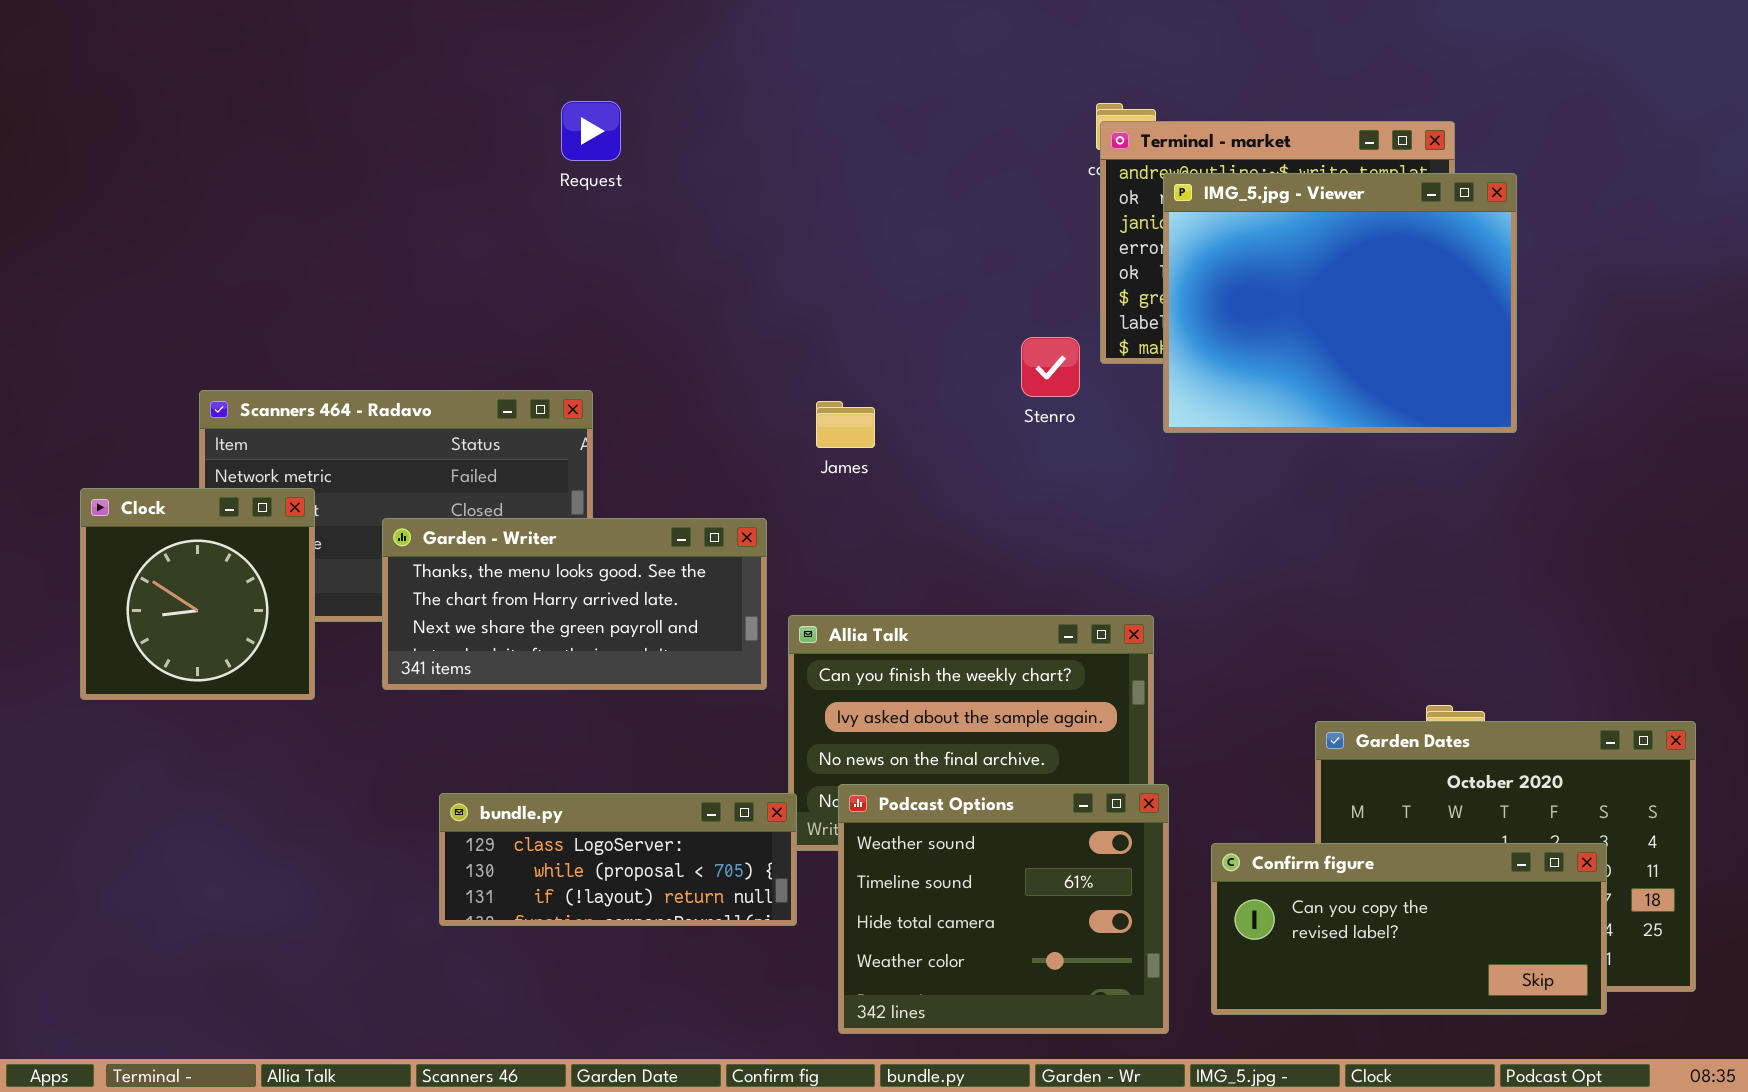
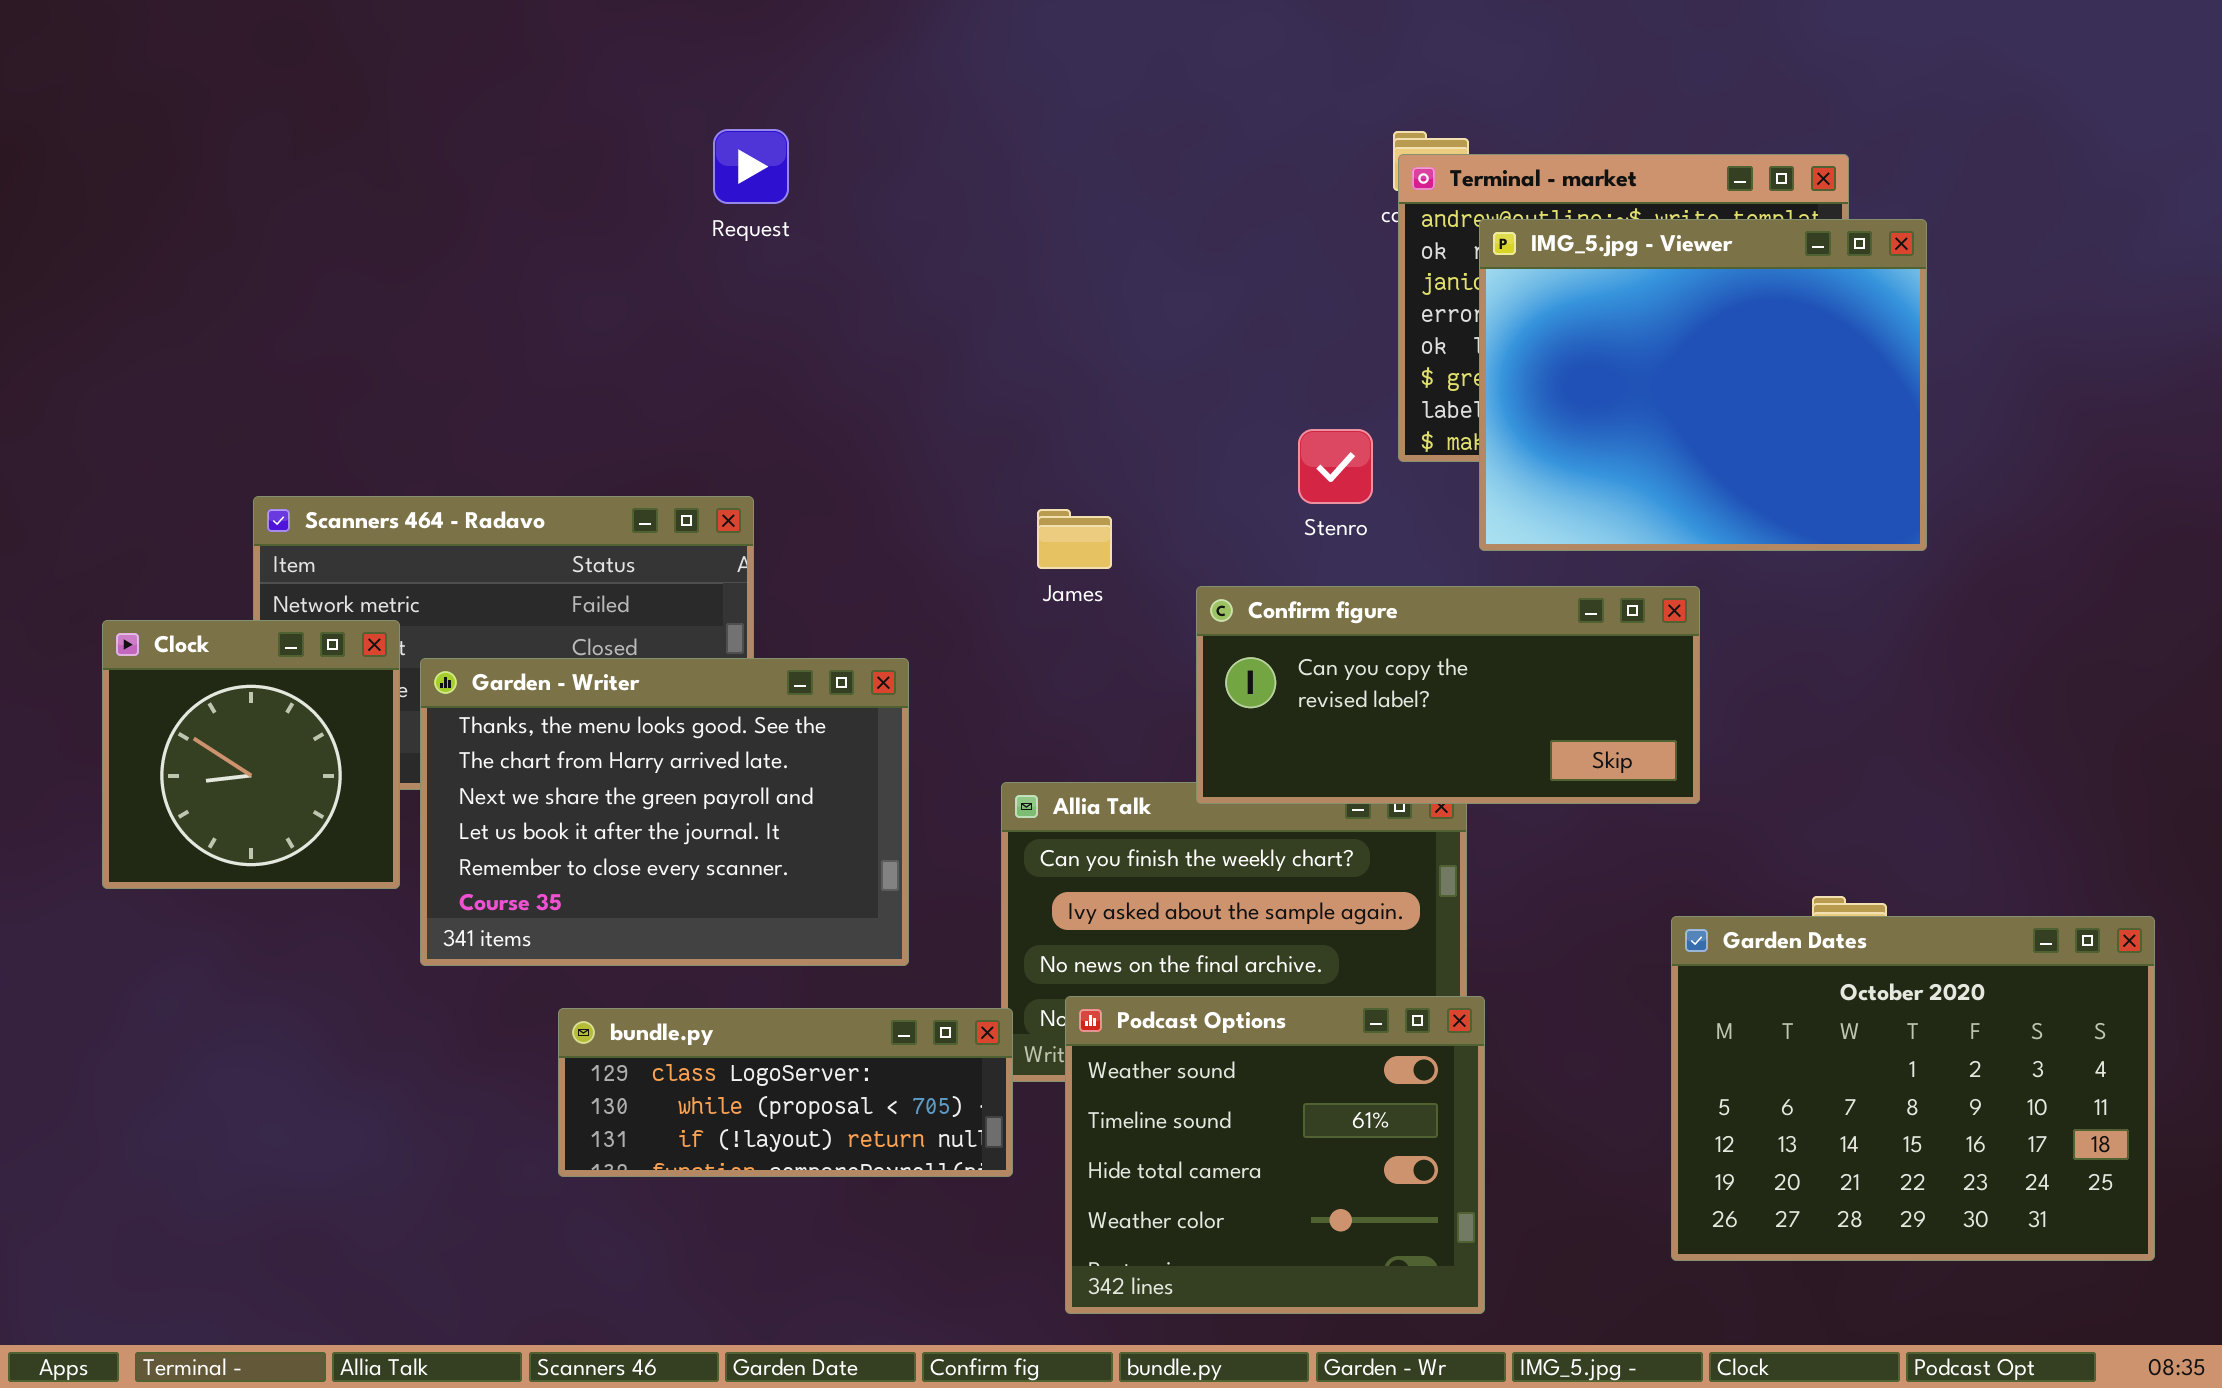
Garden - Writer: [382,518,767,690] -> [420,658,909,966], moved, resized
Confirm figure: [1211,843,1607,1015] -> [1196,586,1700,804], moved

